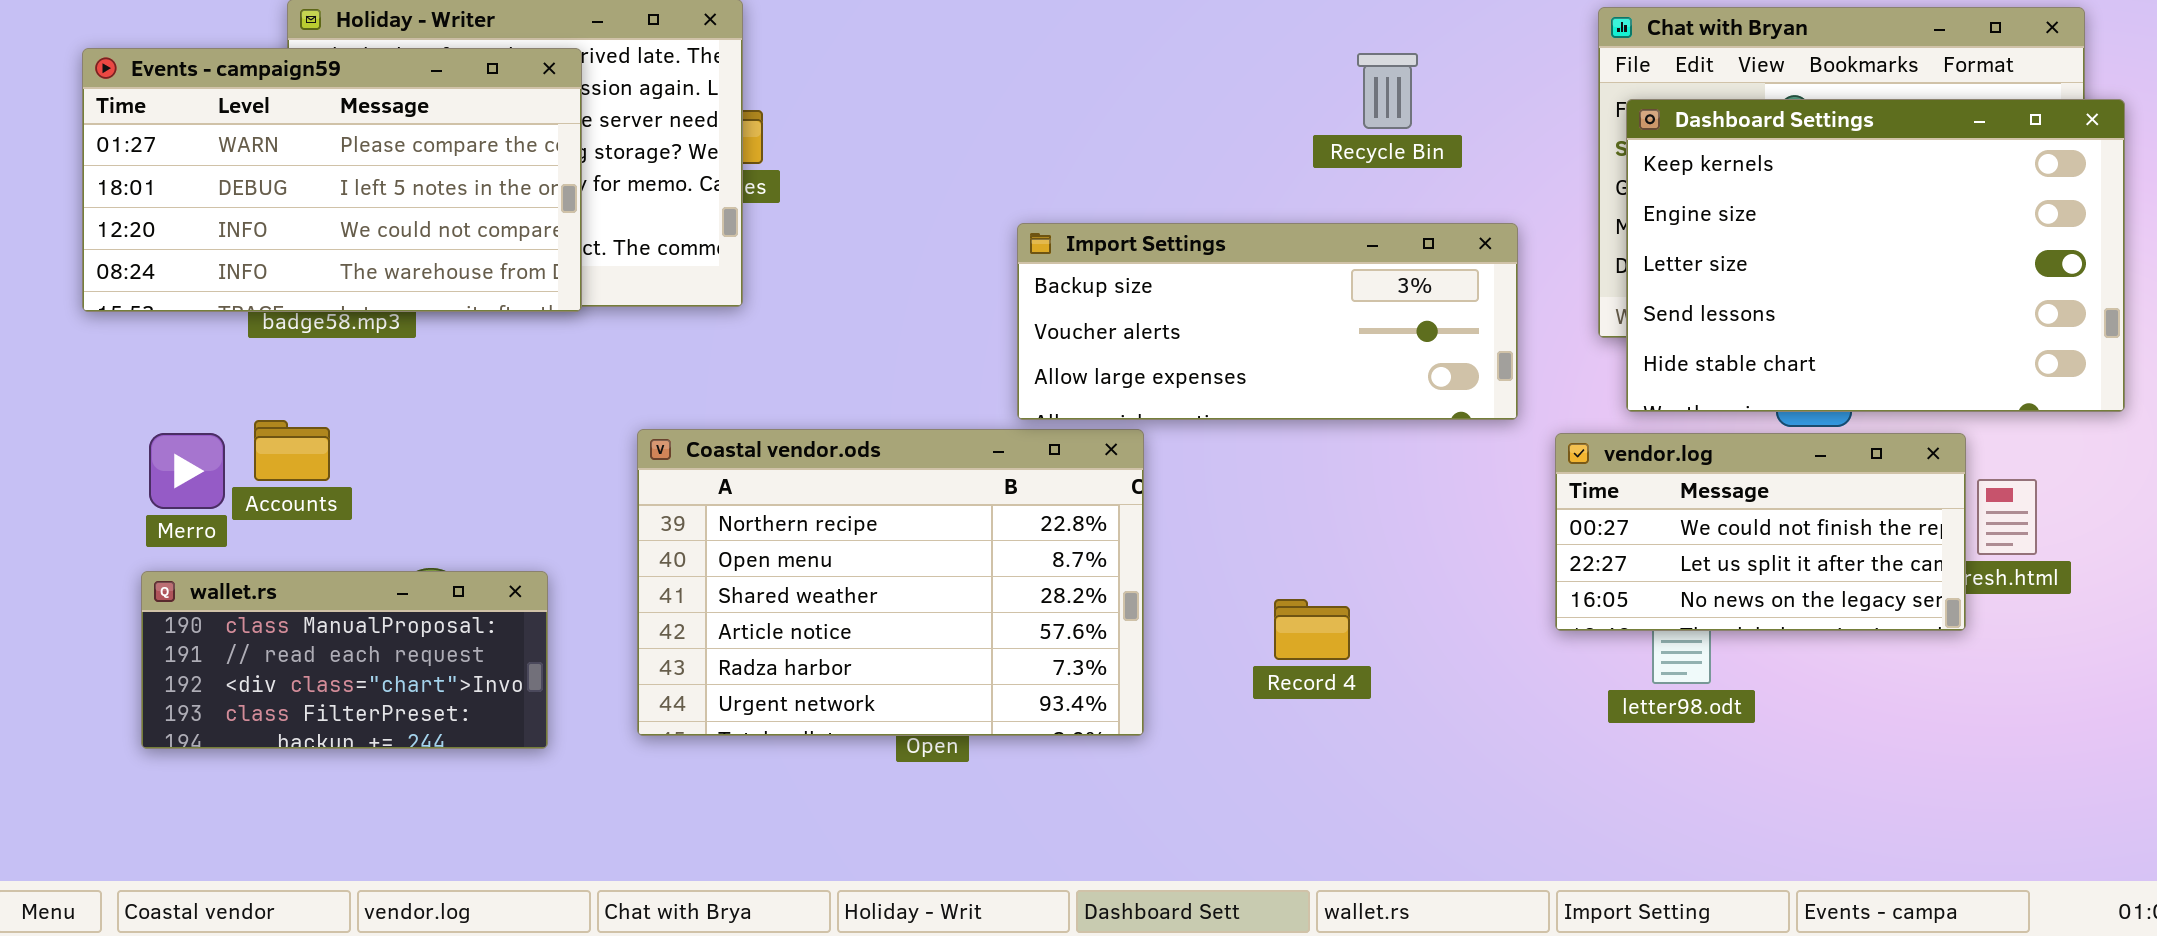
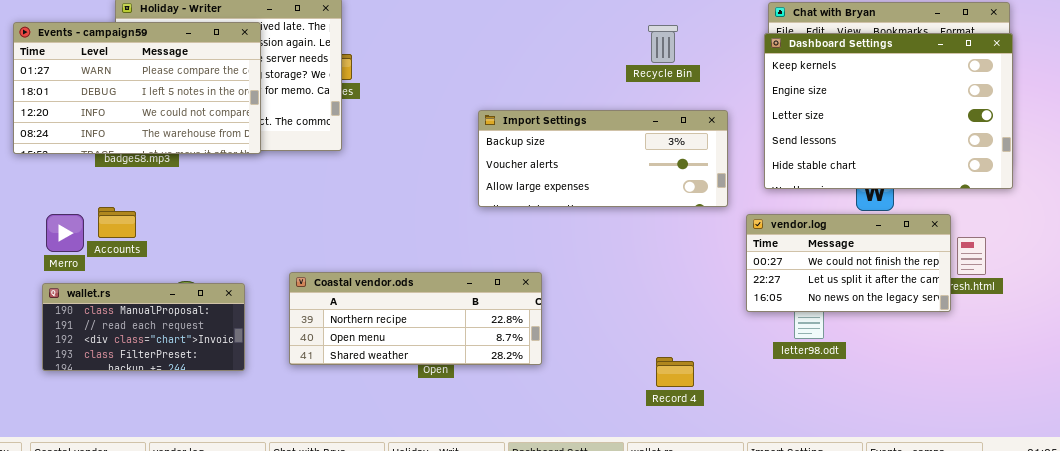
Dashboard Settings: [1626,99,2125,412] -> [764,33,1013,189], moved
Coastal vendor.ods: [637,429,1144,736] -> [289,272,542,365], resized
Record 4: [1274,599,1350,660] -> [656,357,694,387], moved

